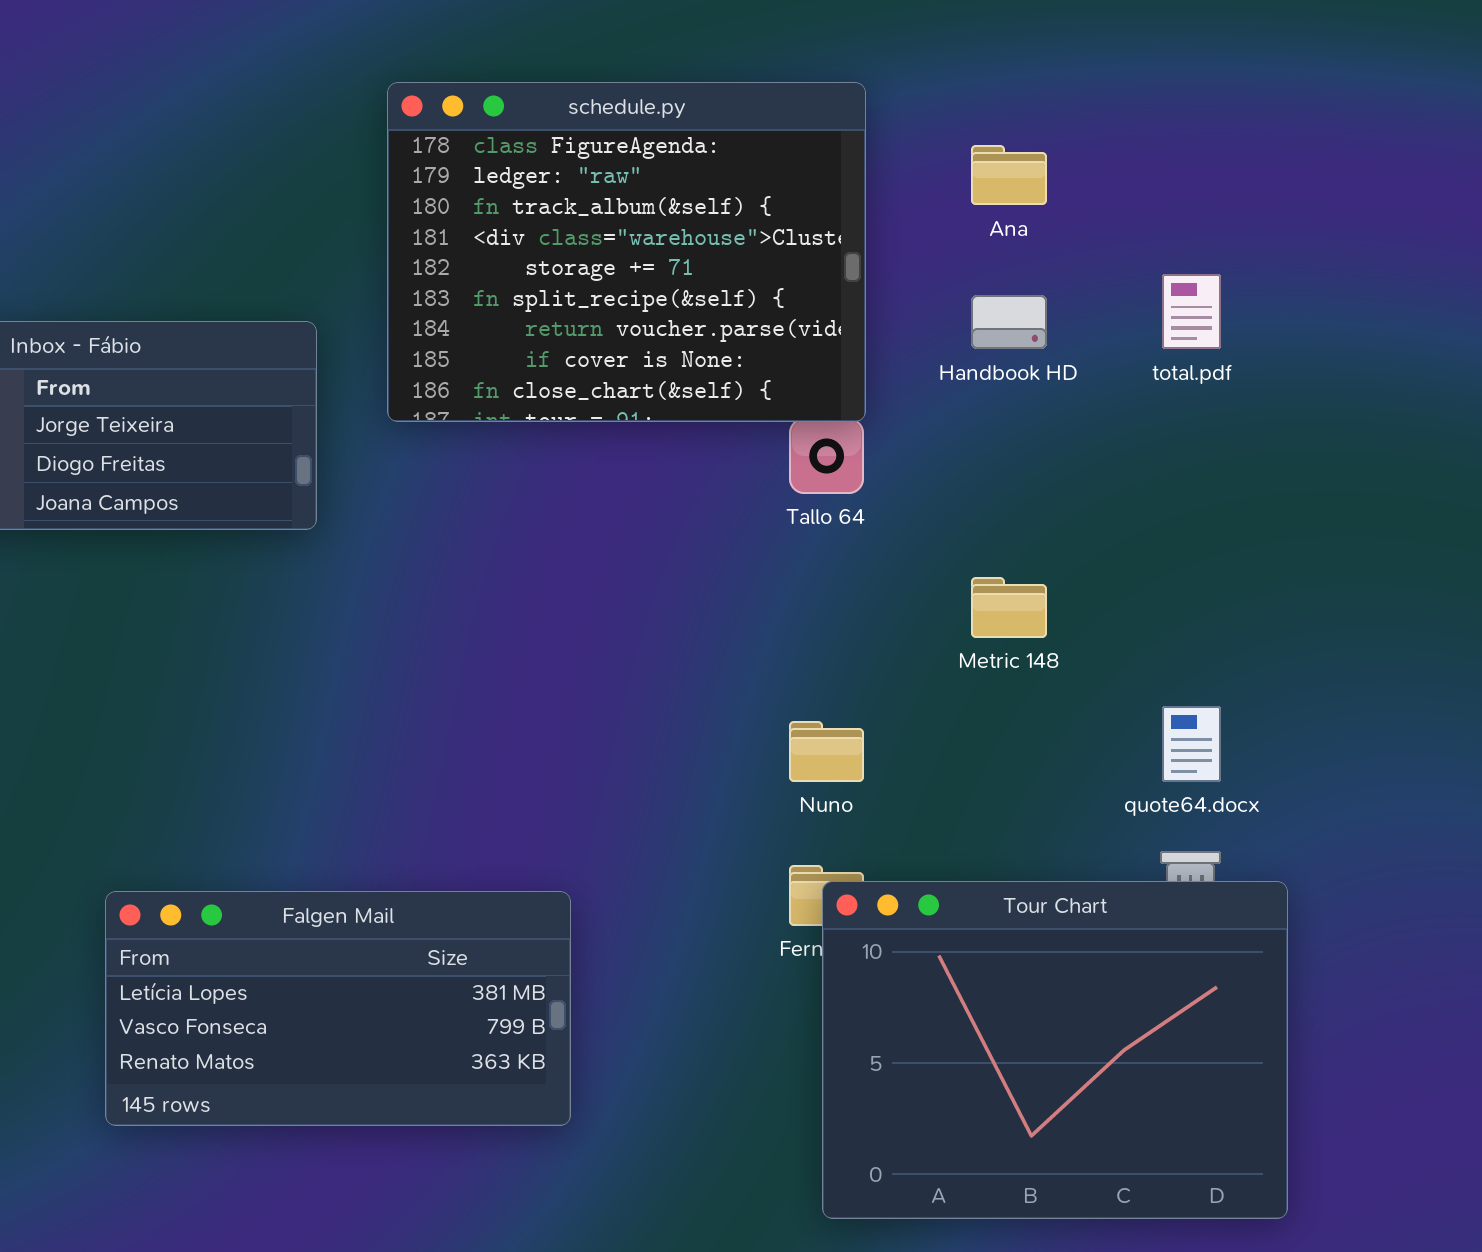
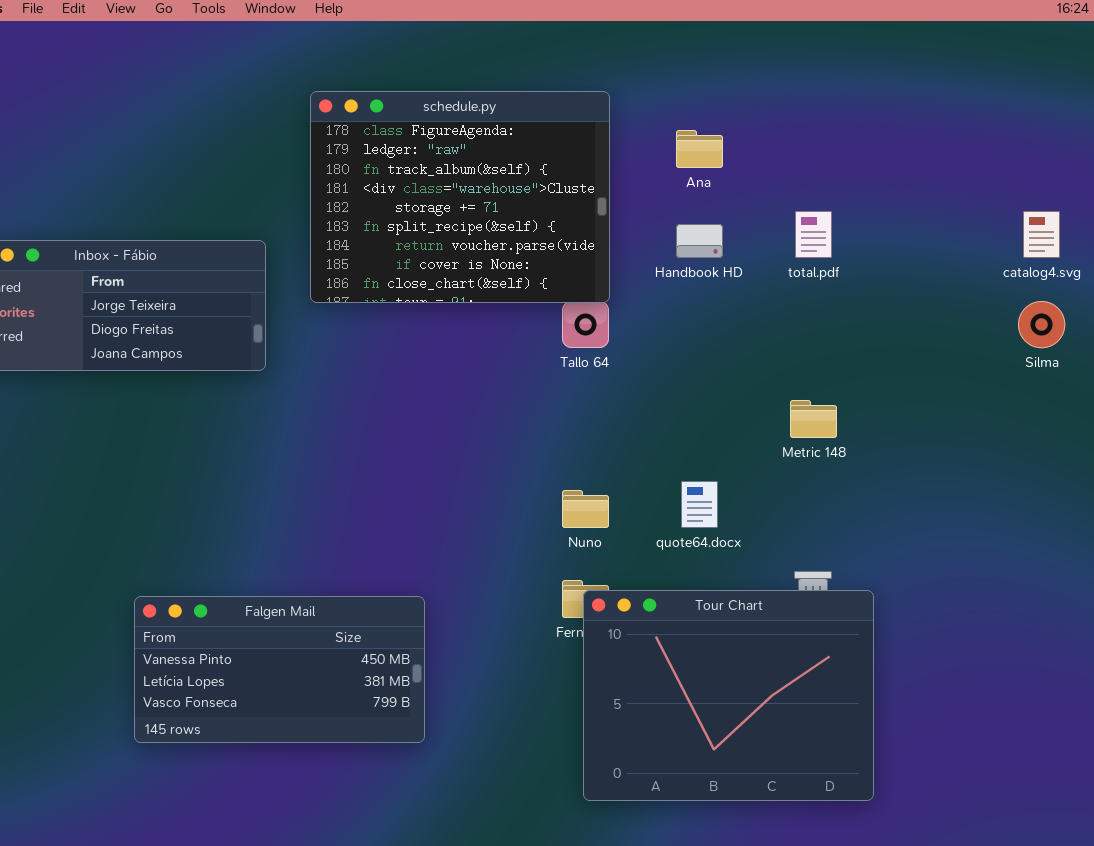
Metric 148: [971,577,1047,638] -> [790,400,837,438], moved
quote64.docx: [1162,706,1221,782] -> [681,481,718,528], moved
Falgen Mail: [105,891,571,1126] -> [134,596,425,743], scrolled up 1 row

